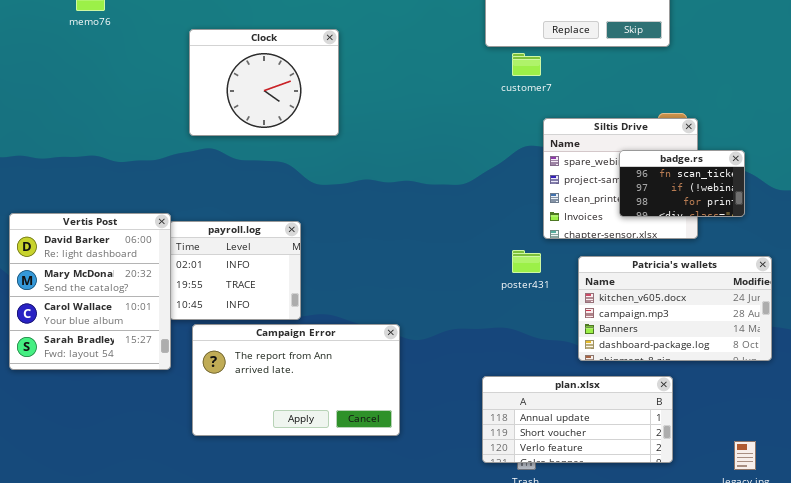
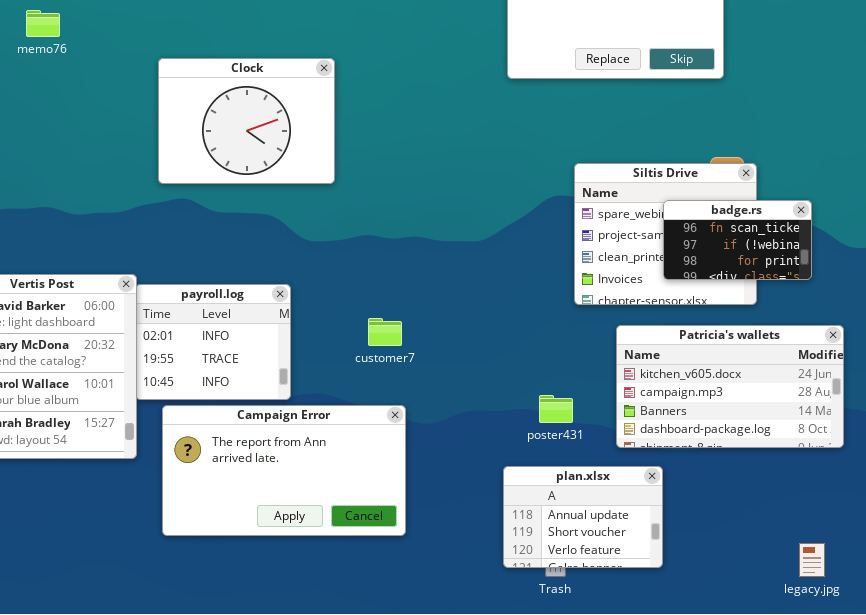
customer7: [512,53,541,76] -> [368,318,402,346], moved
poster431: [512,250,541,273] -> [539,395,573,423], moved
plan.xlsx: [482,376,673,463] -> [503,466,663,568], resized

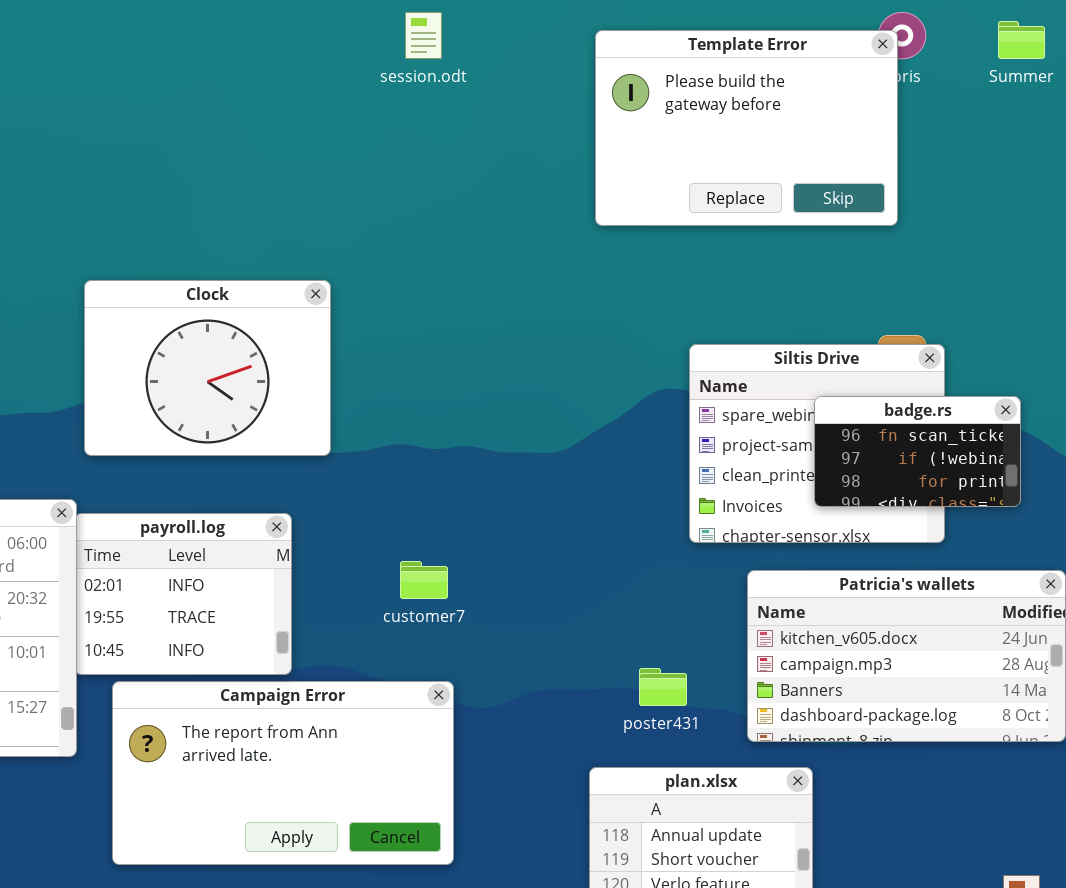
Clock: [158,58,335,184] -> [84,280,331,456], moved

